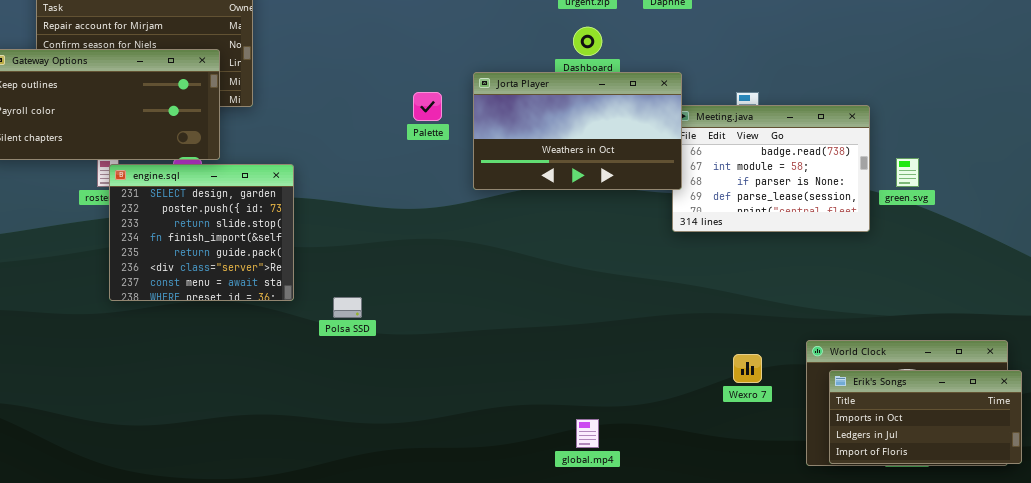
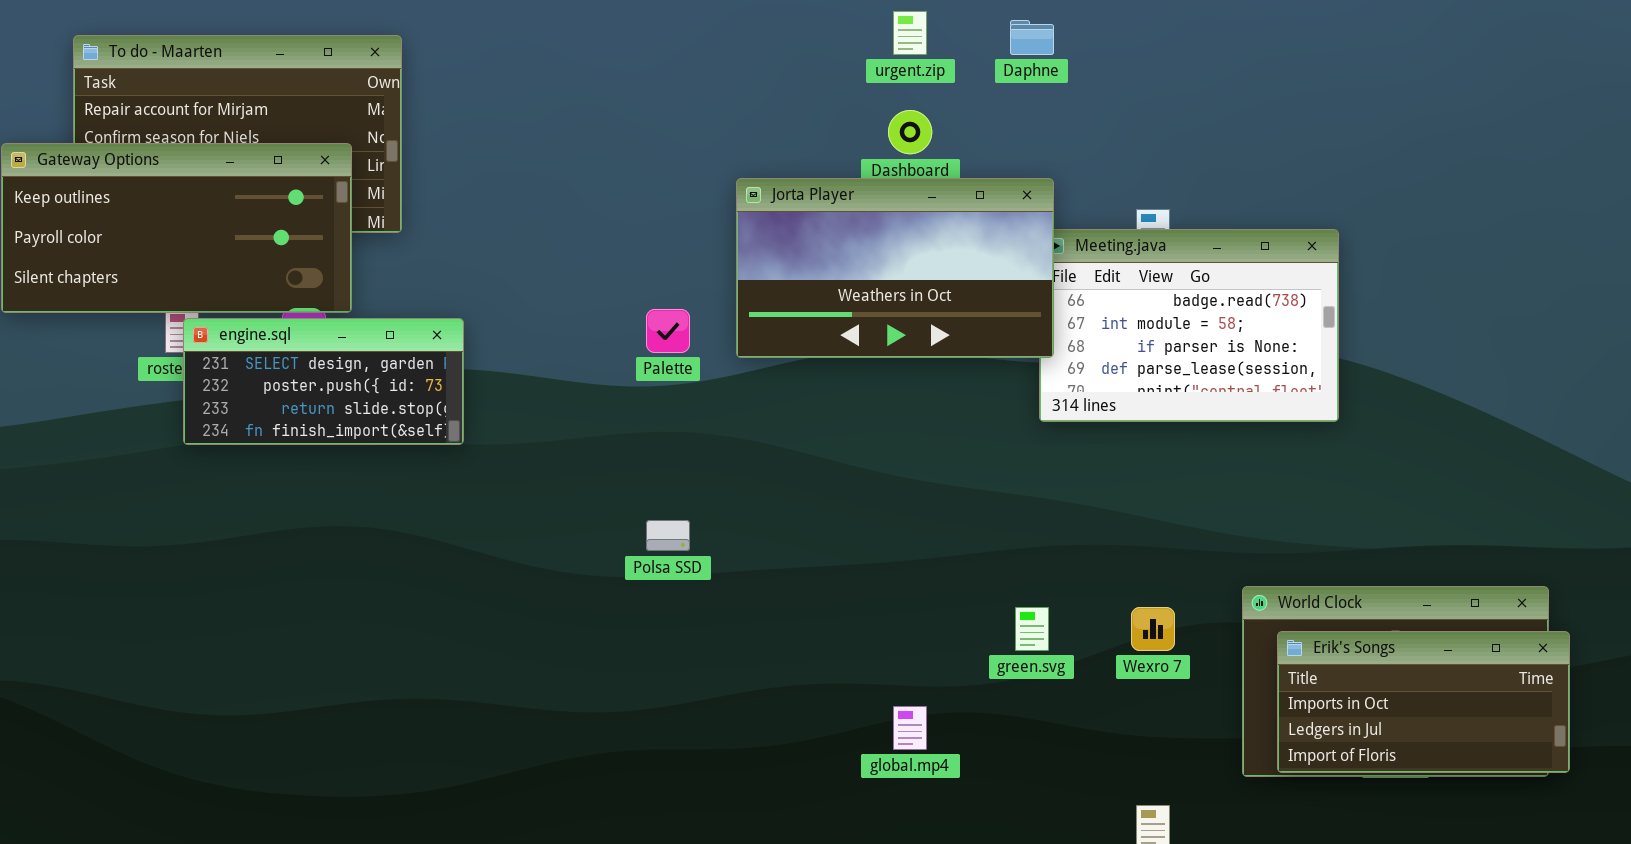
Palette: [413,92,442,121] -> [646,309,690,353], moved
green.svg: [896,158,919,187] -> [1015,607,1049,651], moved
engine.sql: [109,164,294,301] -> [183,318,464,445], resized
Polsa SSD: [333,297,362,318] -> [646,520,690,551], moved

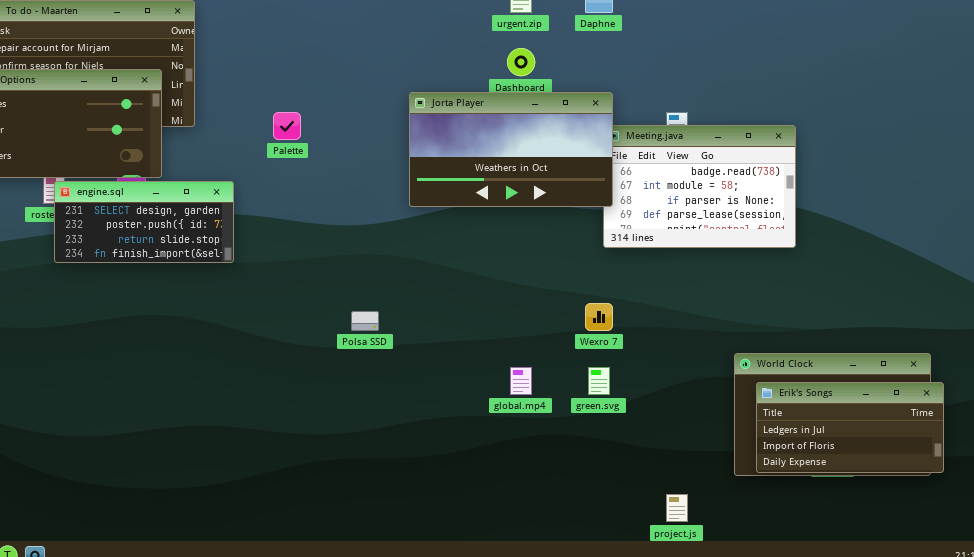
Palette: [646,309,690,353] -> [273,112,301,140], moved
Wexro 7: [1131,607,1175,651] -> [585,303,613,331], moved
Erik's Songs: [1277,631,1570,773] -> [756,382,944,473], scrolled down 1 row
global.mp4: [893,706,927,750] -> [510,367,532,395], moved

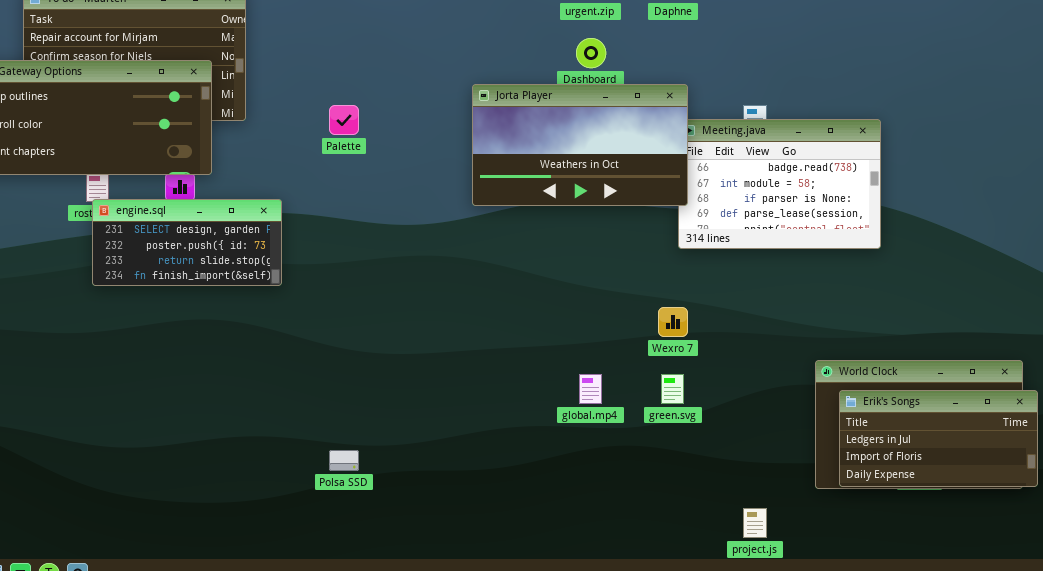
engine.sql: [54,181,234,263] -> [92,199,282,286], moved
Polsa SSD: [351,311,379,331] -> [329,450,359,471], moved

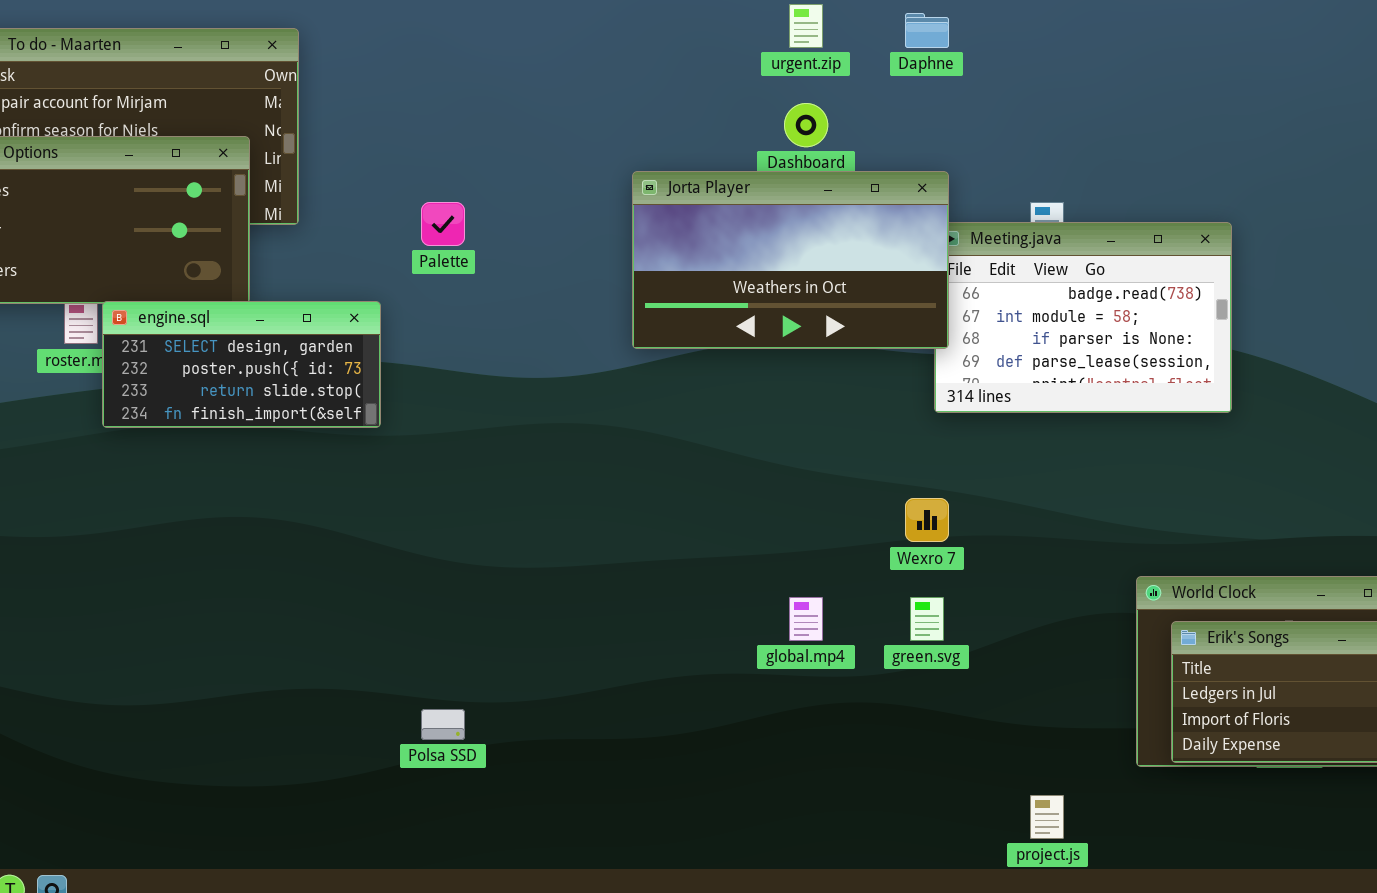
engine.sql: [92,199,282,286] -> [102,301,381,428], moved

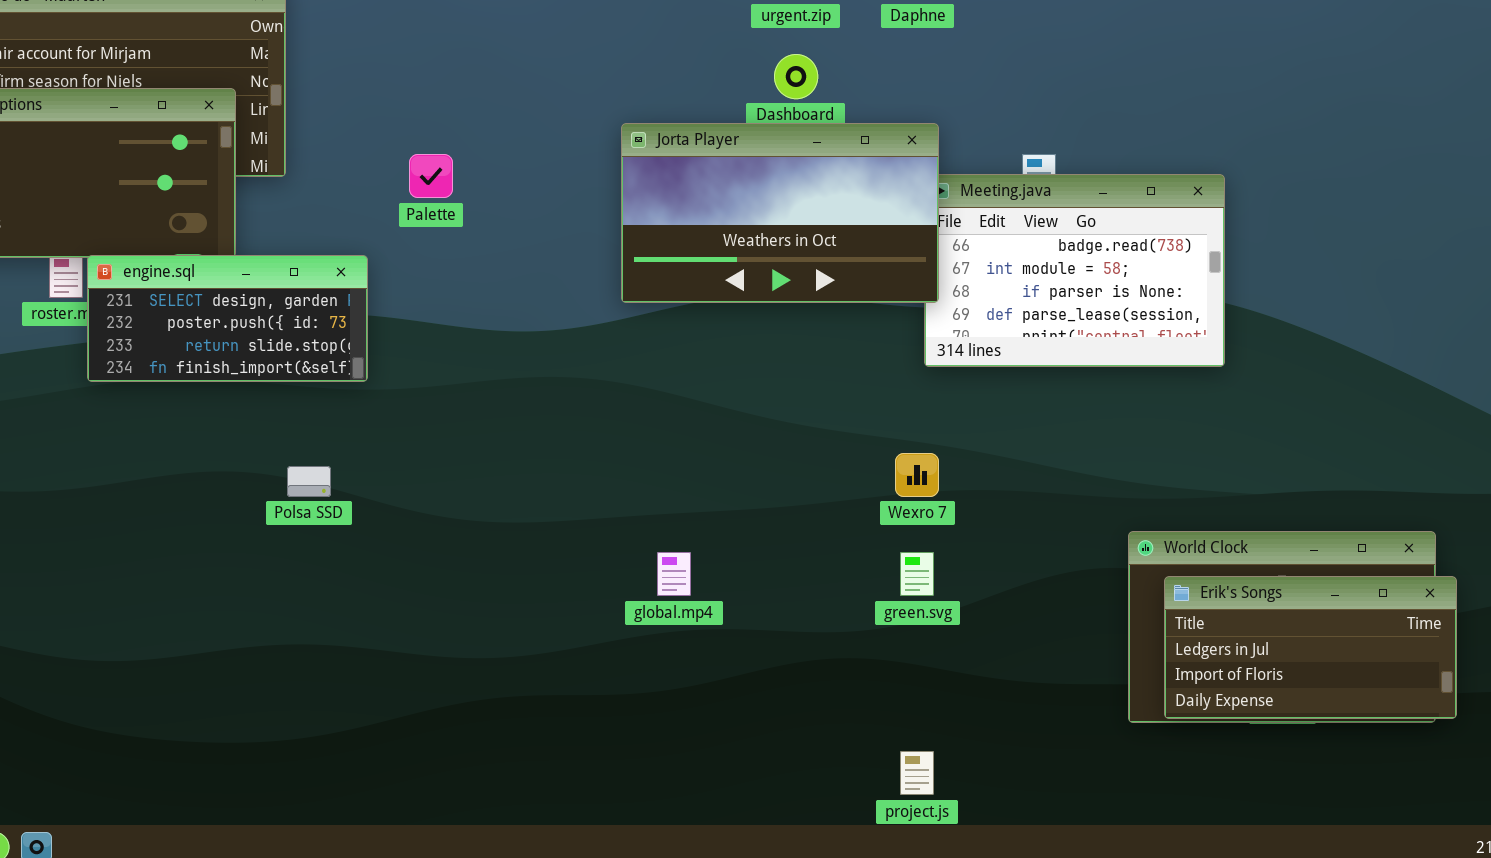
global.mp4: [789,597,823,641] -> [657,552,691,596], moved
Polsa SSD: [421,709,465,740] -> [287,466,331,497], moved
project.js: [1030,795,1064,839] -> [900,751,934,795], moved

